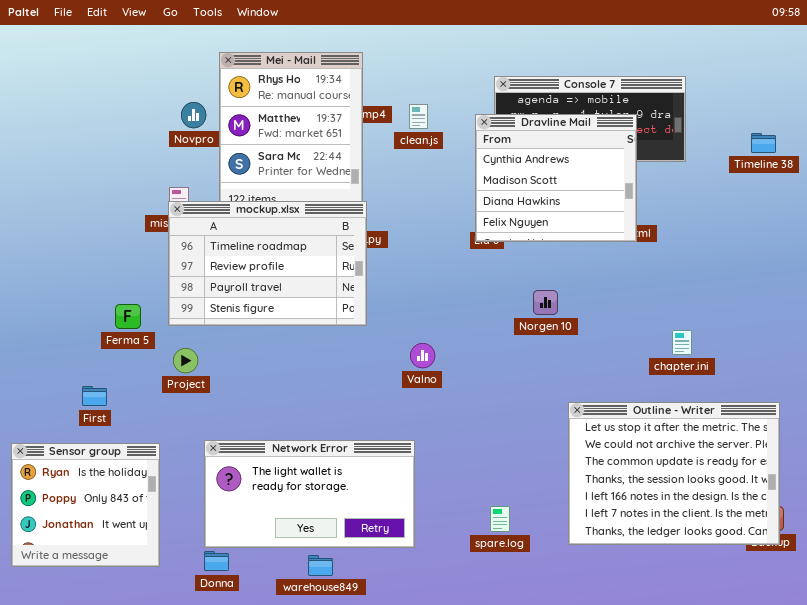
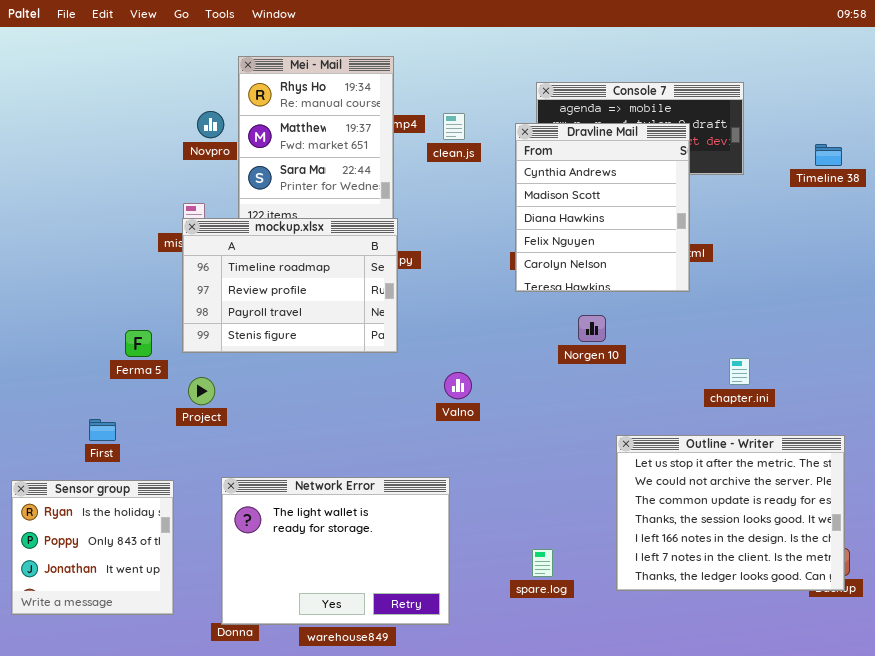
Dravline Mail: [475,114,637,242] -> [515,123,690,292], resized
Network Error: [204,440,415,548] -> [221,477,450,625], resized

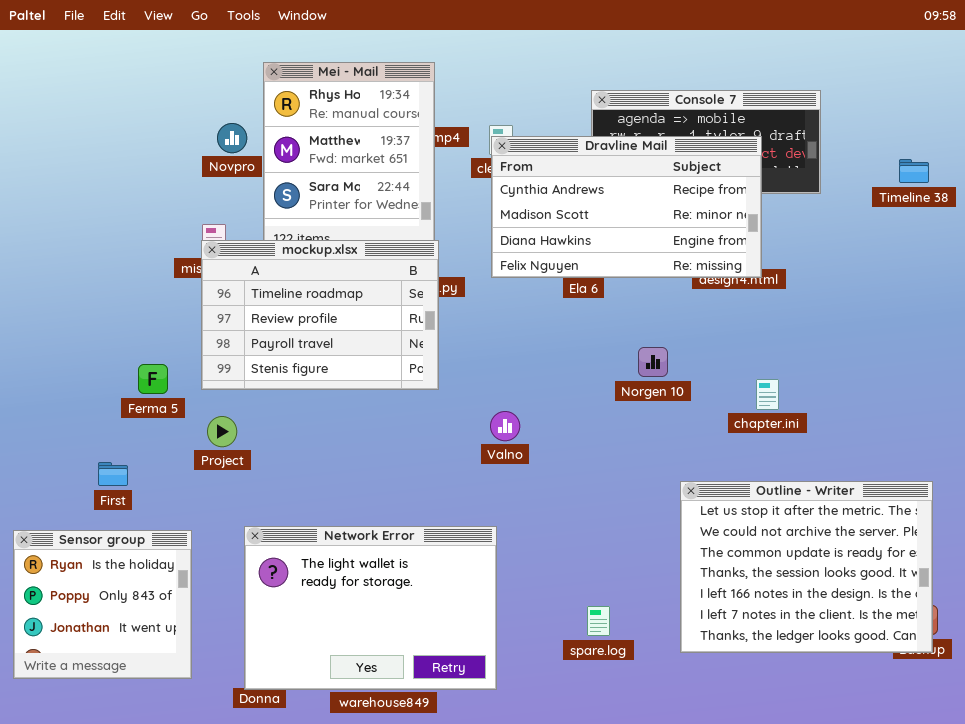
Dravline Mail: [515,123,690,292] -> [491,136,762,278], resized
chapter.ini: [729,358,750,385] -> [756,379,779,410], moved

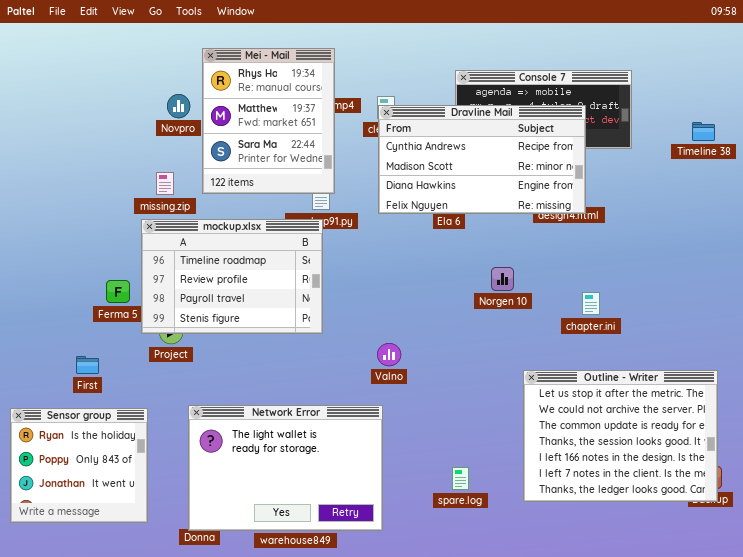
mockup.xlsx: [201,240,439,390] -> [141,219,323,334], moved
Valno: [490,411,520,441] -> [377,343,401,366], moved

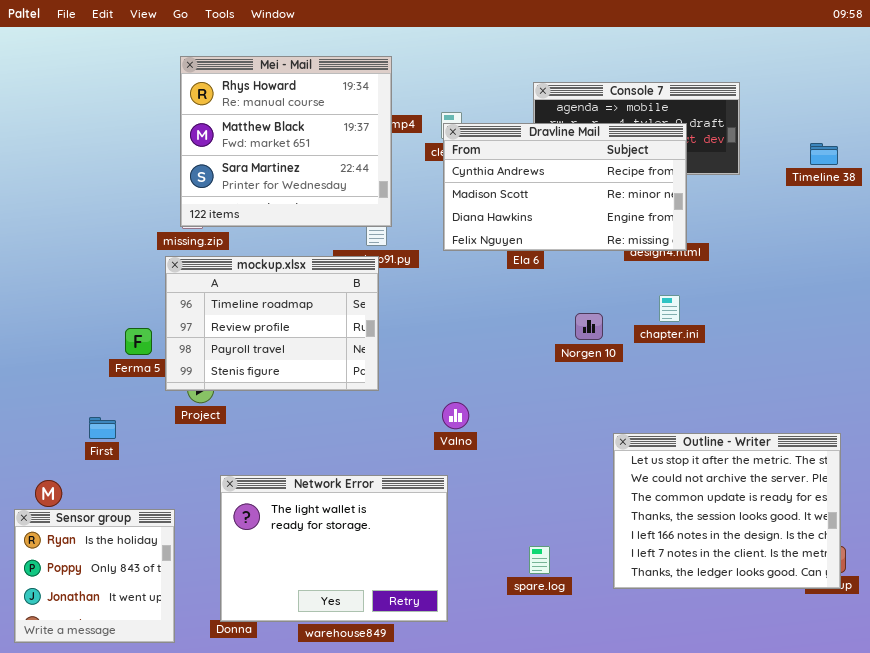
Mei - Mail: [202,48,335,194] -> [180,56,392,227], resized
chapter.ini: [582,292,600,315] -> [659,295,680,322], moved
Sensor group: [10,408,148,523] -> [14,509,175,643], moved

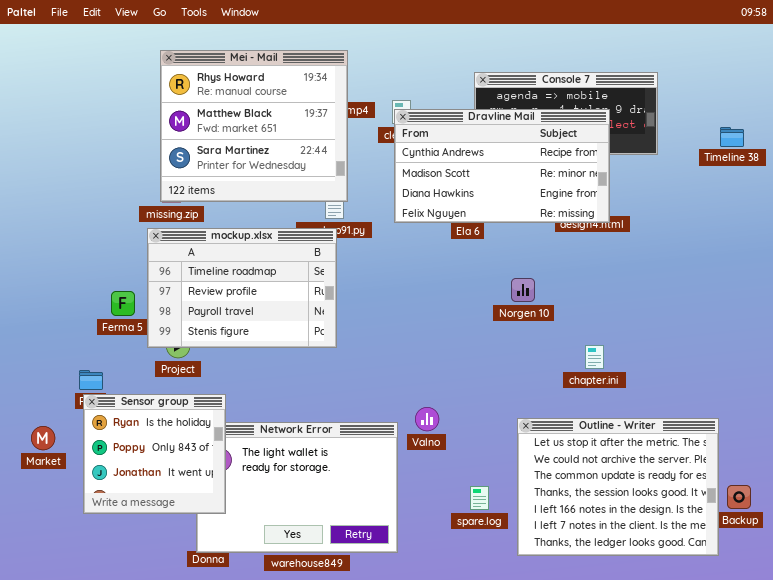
chapter.ini: [659,295,680,322] -> [585,345,604,369], moved
Valno: [442,402,469,429] -> [415,407,439,431], moved
Outline - Writer: [613,433,841,589] -> [517,418,719,556], moved
Sensor group: [14,509,175,643] -> [83,394,226,514], moved

